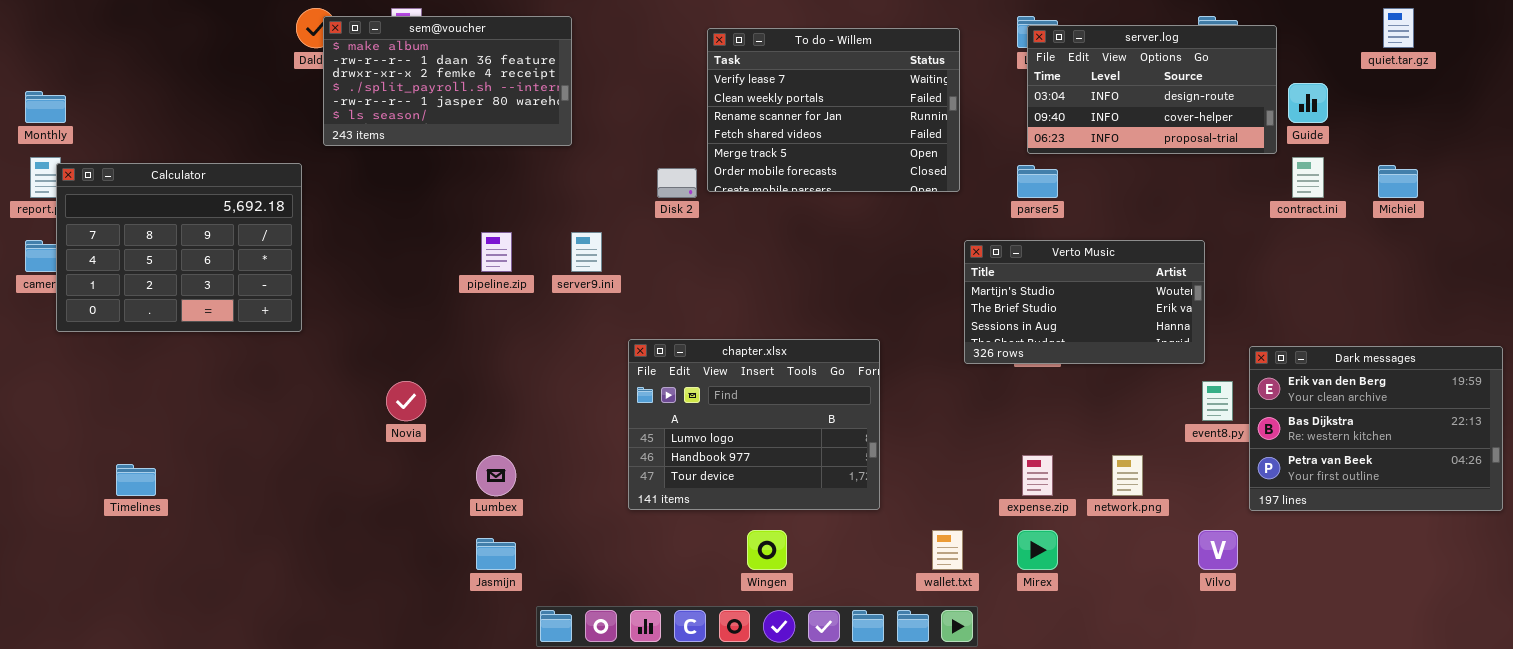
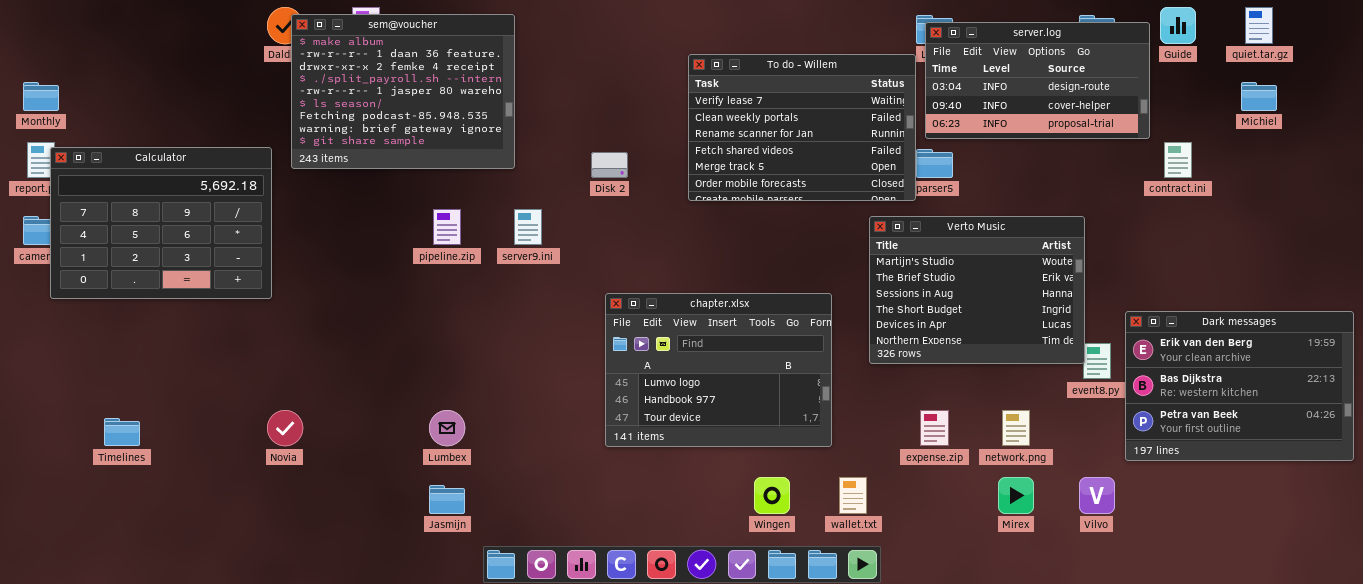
sem@voucher: [323,16,572,146] -> [291,14,515,169], resized
To do - Willem: [707,28,960,192] -> [688,54,916,201], moved
Guide: [1288,83,1328,123] -> [1160,7,1196,44], moved
Michiel: [1378,165,1418,198] -> [1241,82,1277,111], moved
Verto Music: [964,240,1205,364] -> [869,216,1085,364], resized
chapter.xlsx: [628,339,880,510] -> [605,293,832,447], moved
Novia: [386,381,426,421] -> [267,410,303,446], moved
Wingen: [747,530,787,570] -> [754,477,790,514], moved
Mirex: [1017,530,1058,570] -> [998,477,1034,514], moved

